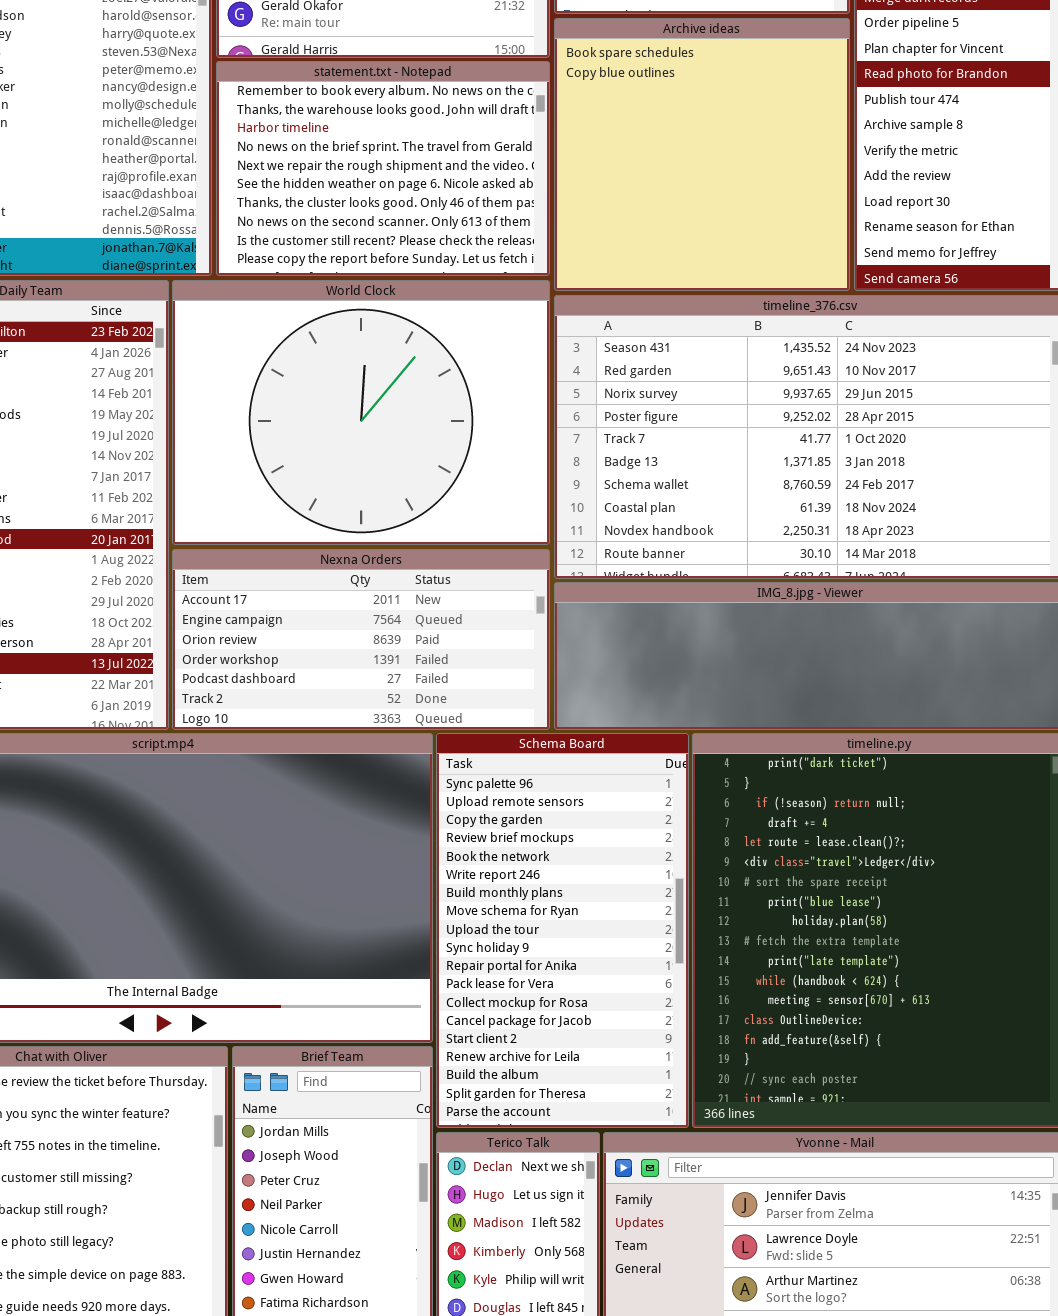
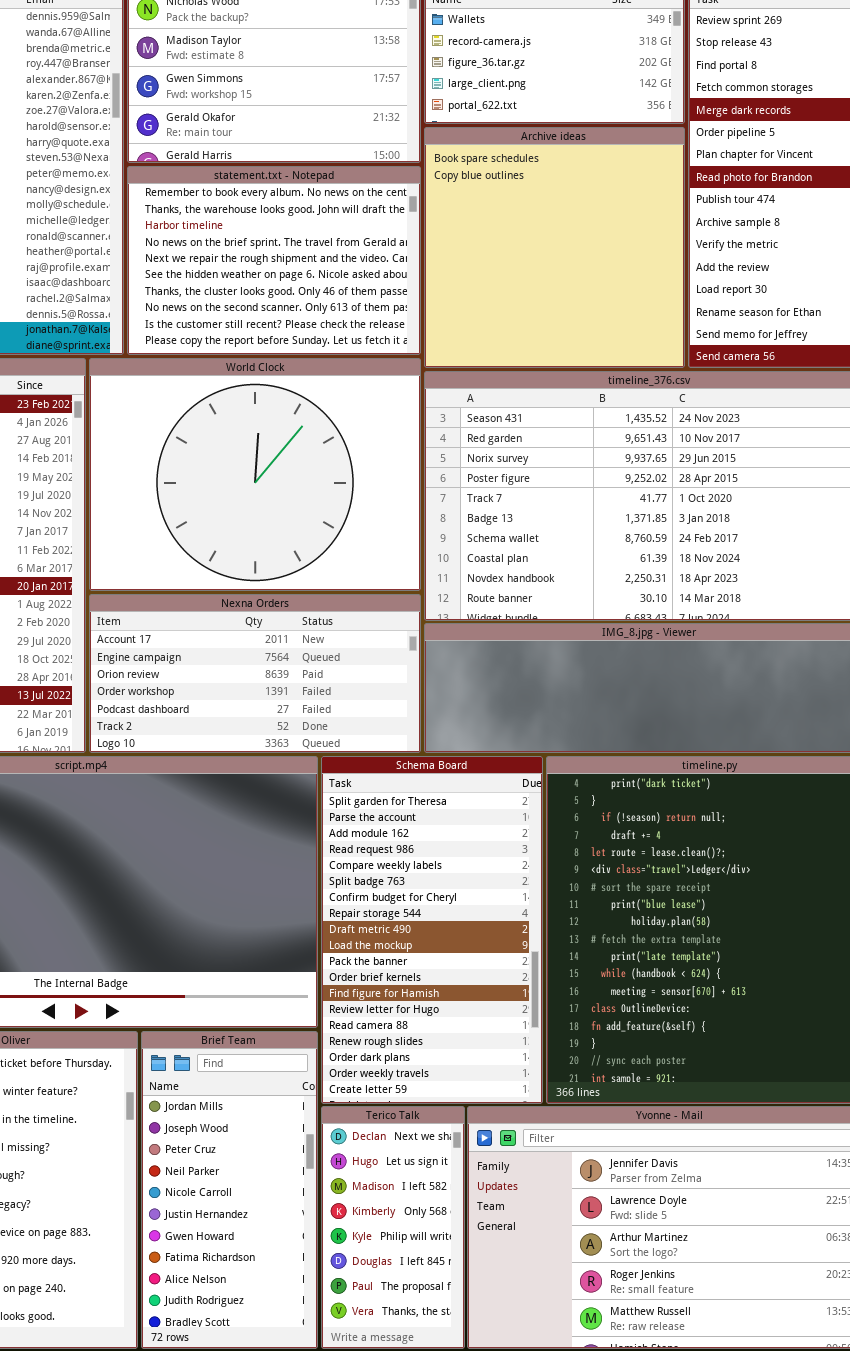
Schema Board: [436,733,689,1128] -> [321,756,543,1104], scrolled down 17 rows

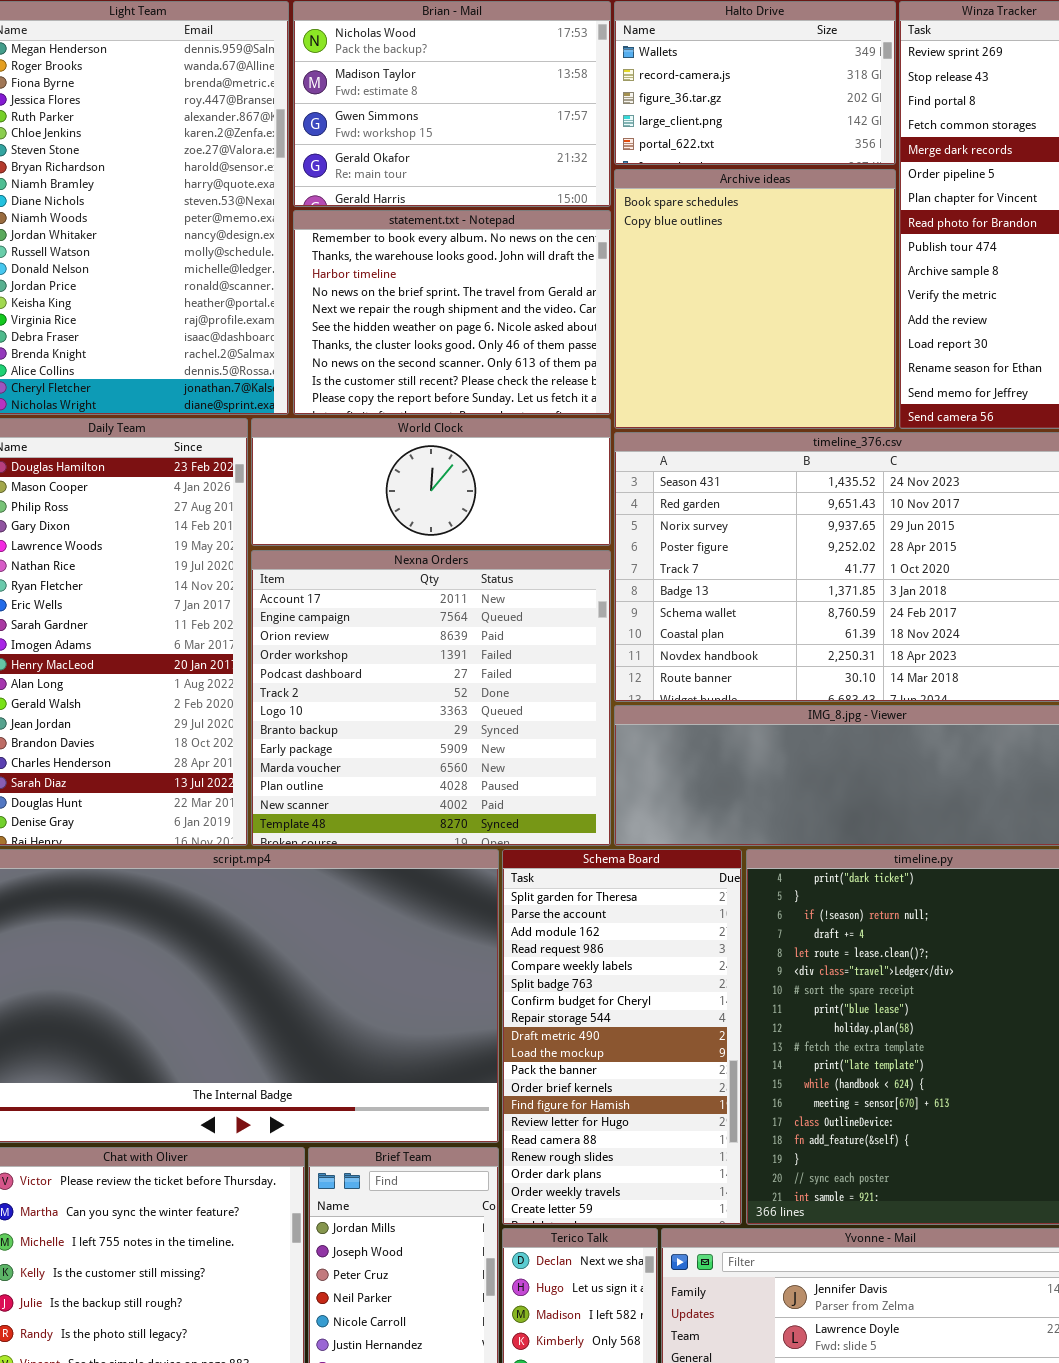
World Clock: [89,358,421,591] -> [251,418,611,546], resized
Nexna Orders: [89,594,421,753] -> [251,550,611,846], resized

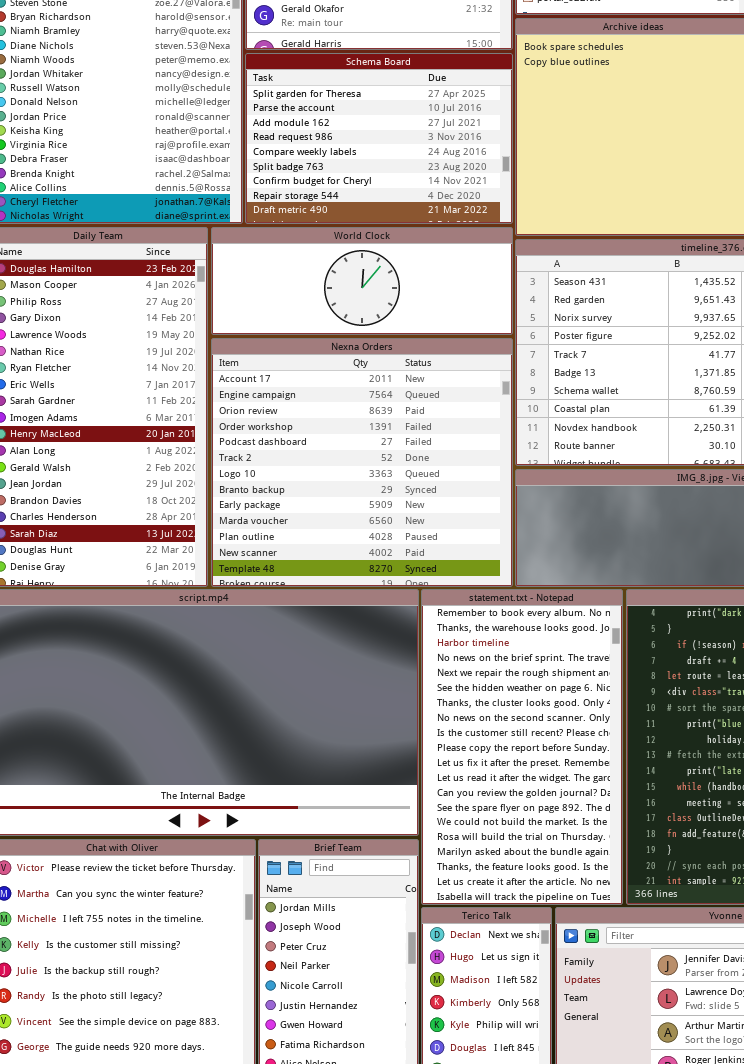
statement.txt - Notepad: [293,210,611,415] -> [421,589,623,905], moved, resized
Schema Board: [502,849,742,1225] -> [245,53,513,224], moved, resized

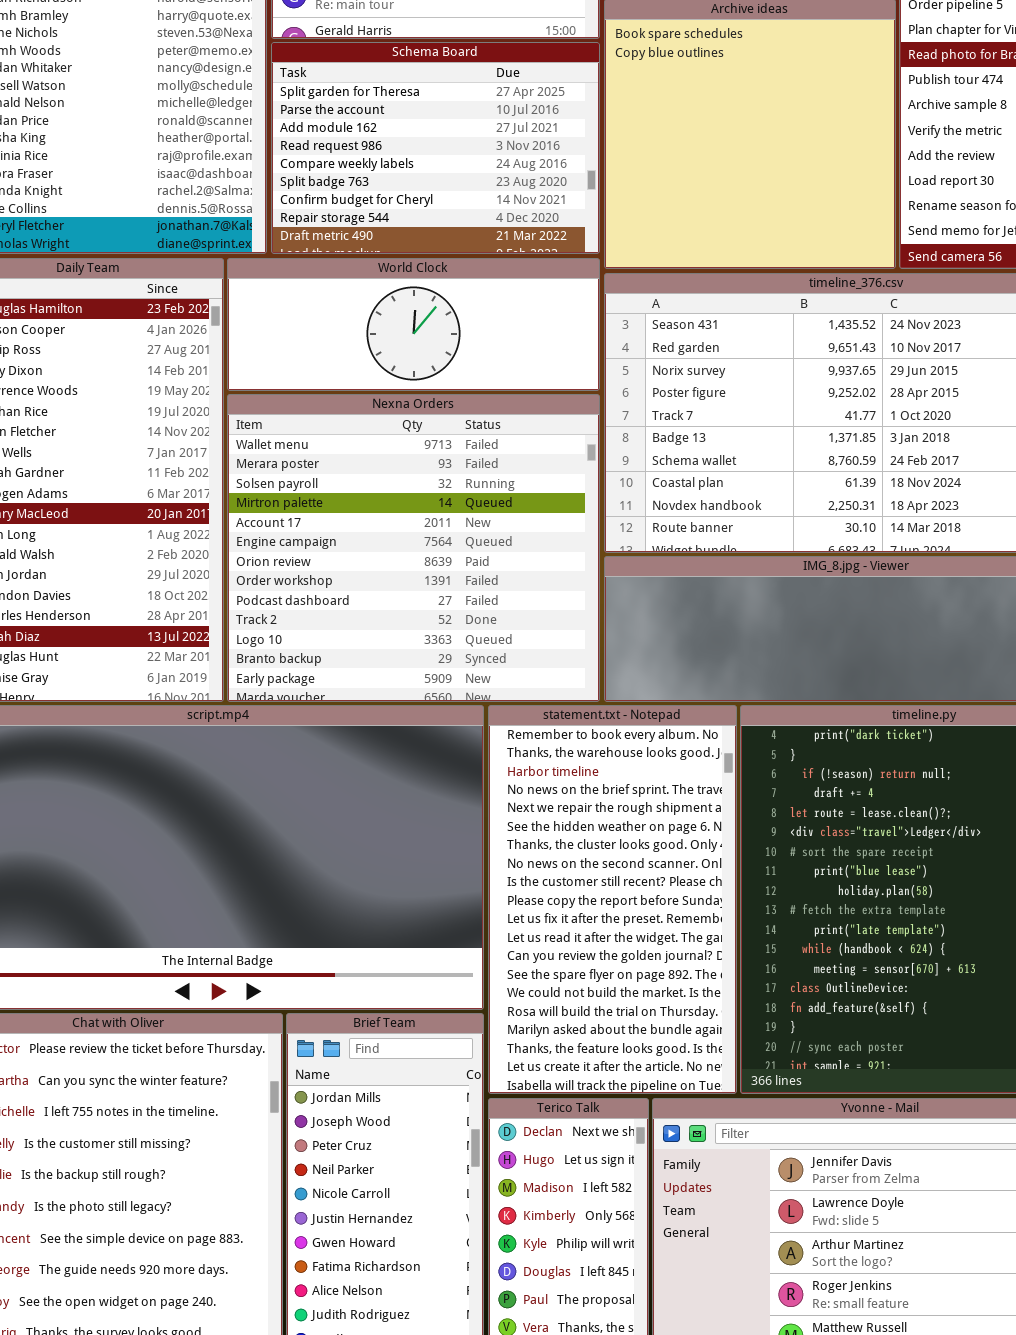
Nexna Orders: [211,338,513,587] -> [227,394,600,702], scrolled up 4 rows

